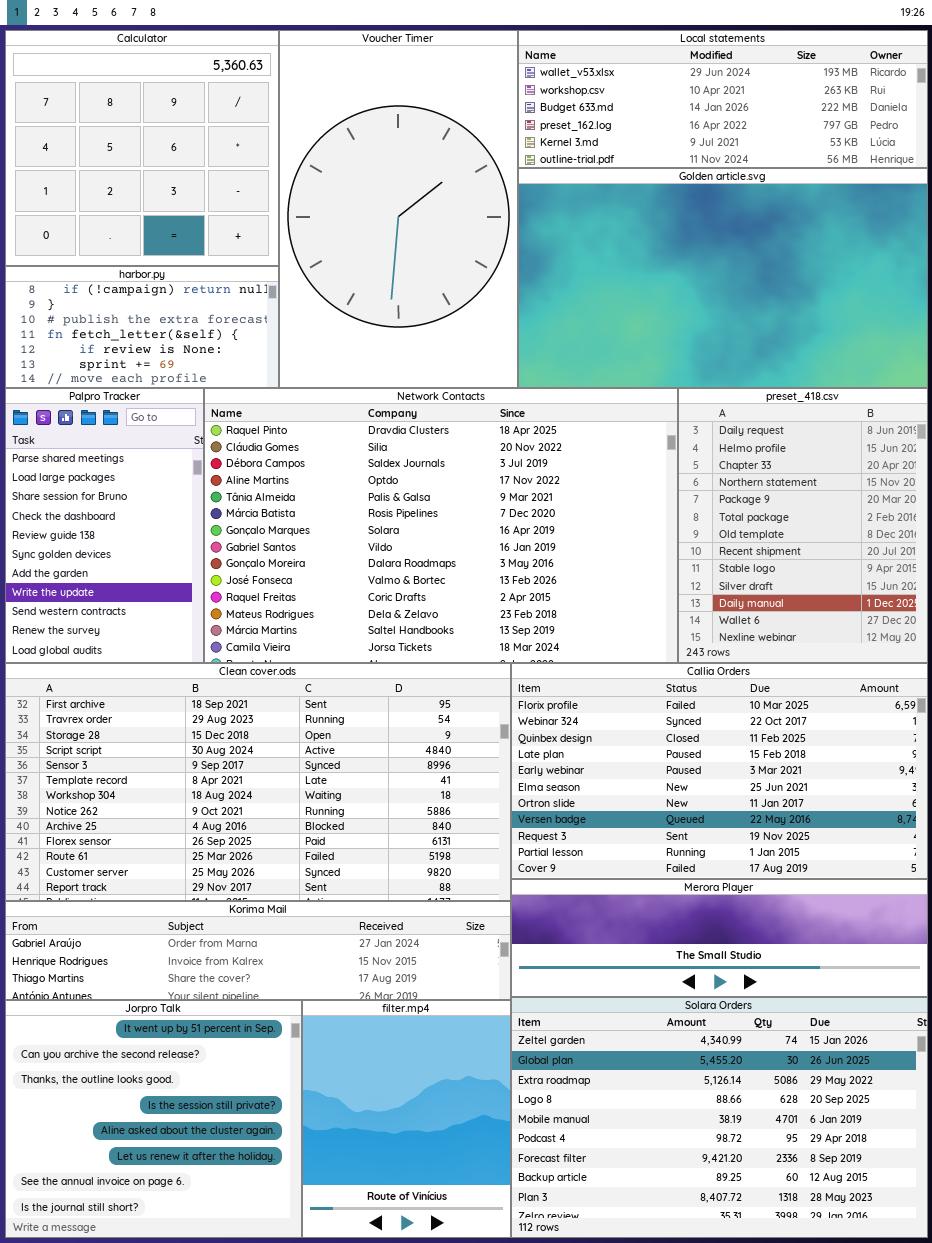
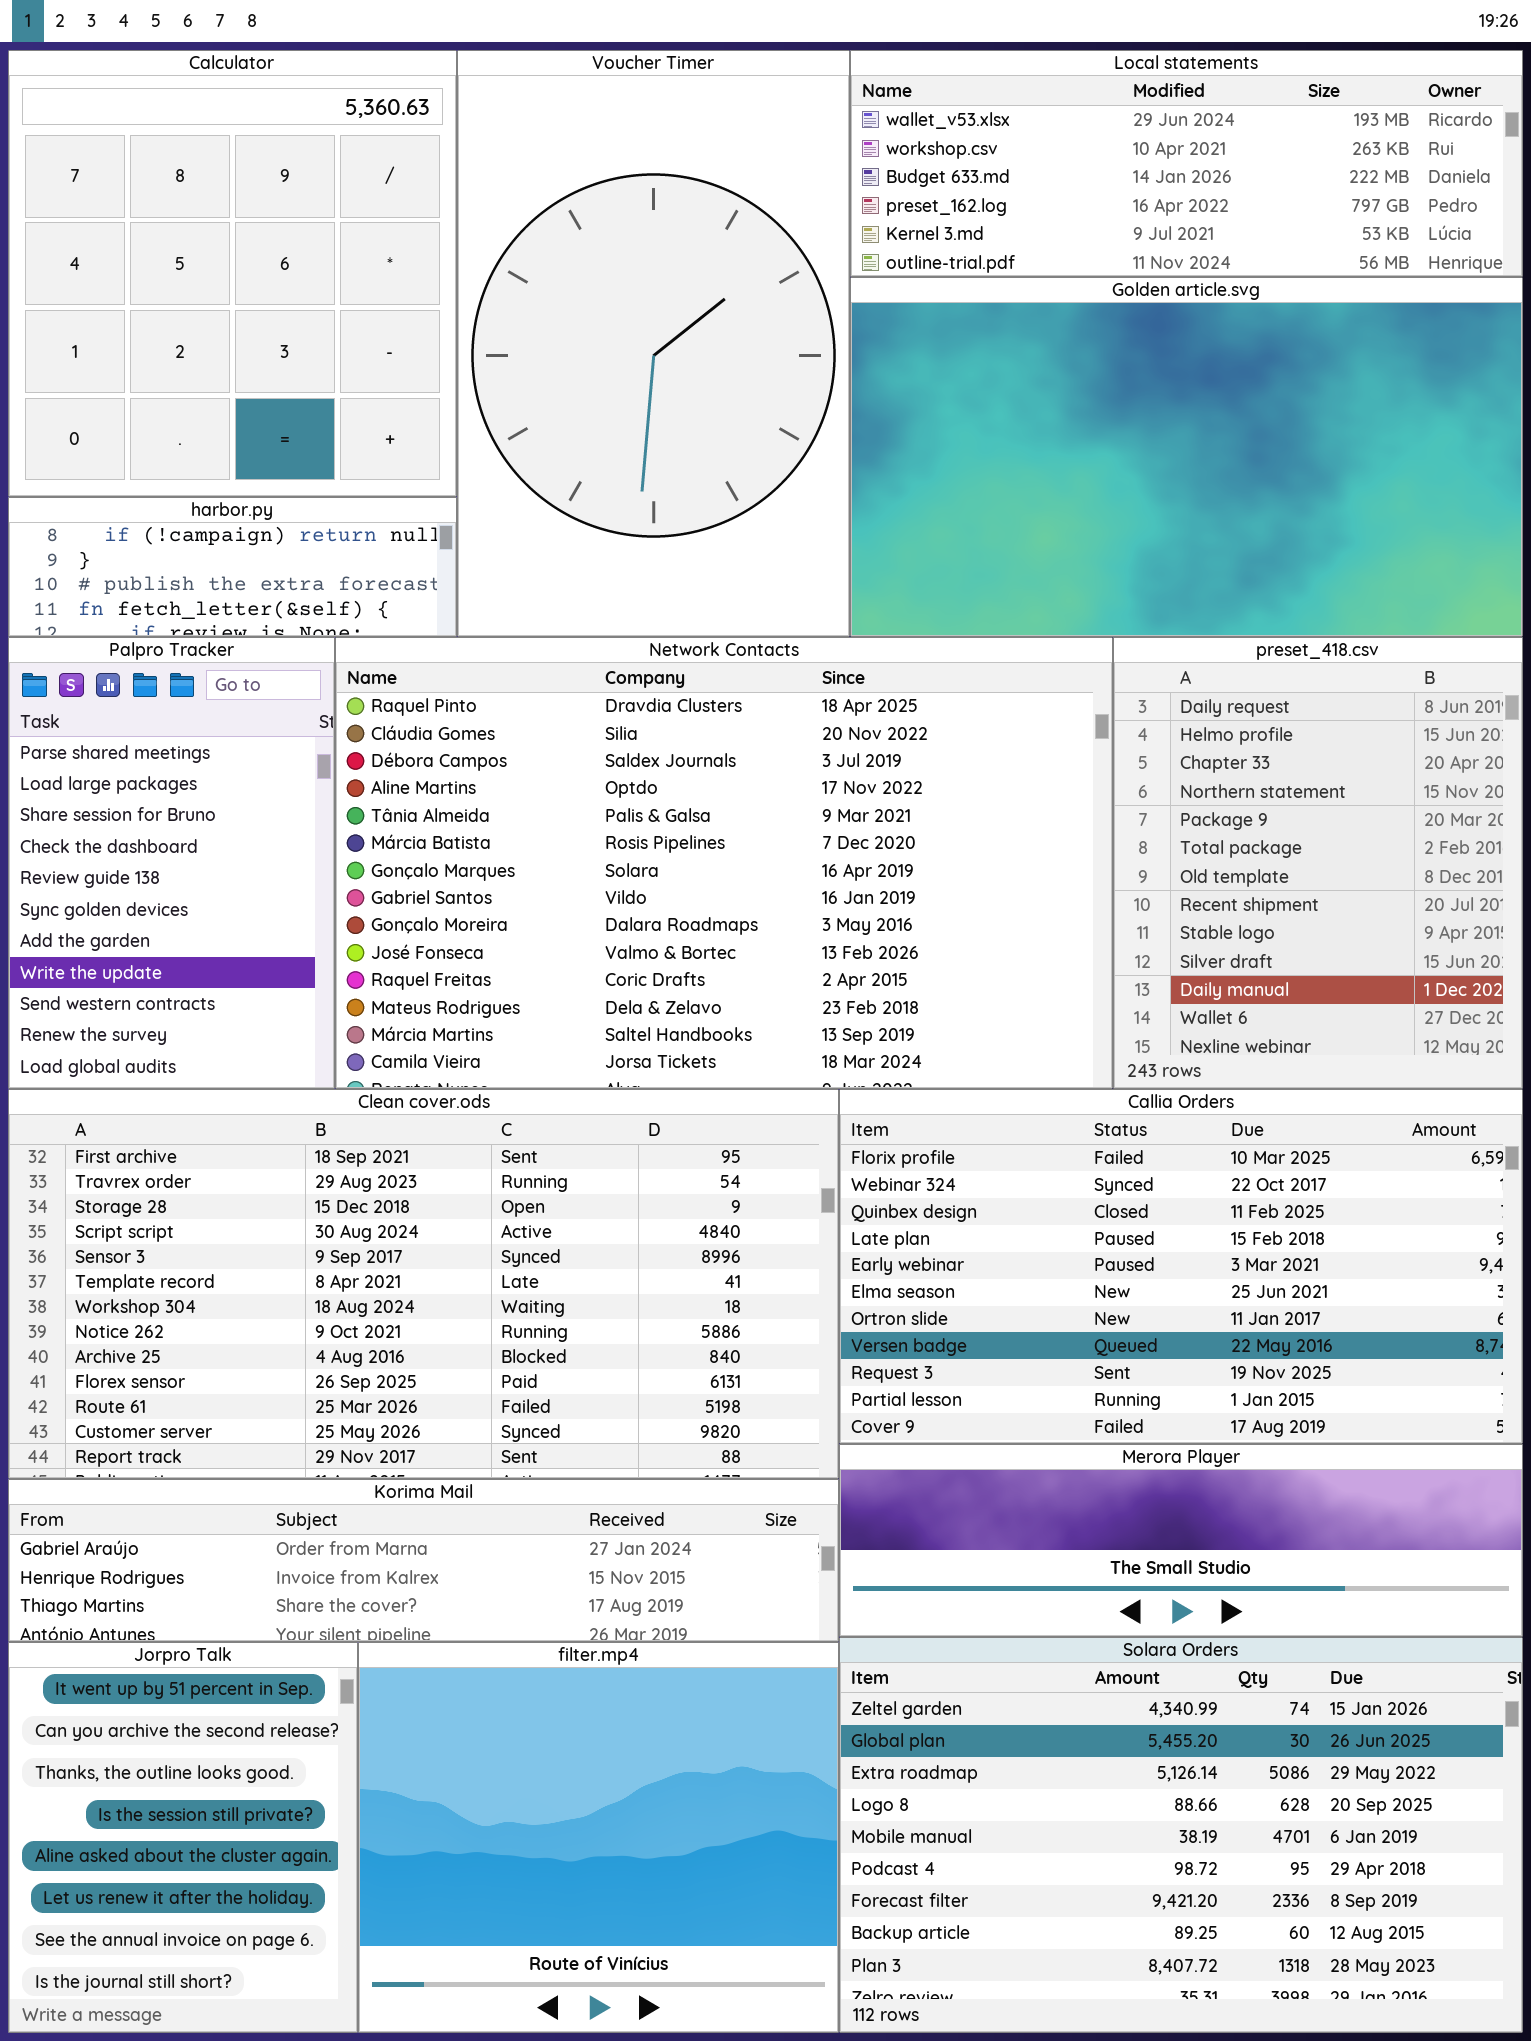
Calculator: [5,30,279,266] -> [8,50,457,497], resized
harbor.py: [5,266,279,388] -> [8,497,457,637], resized
Jorpro Talk: [5,1000,302,1238] -> [8,1642,358,2033], resized
filter.mp4: [302,1000,511,1238] -> [358,1642,839,2033], resized

